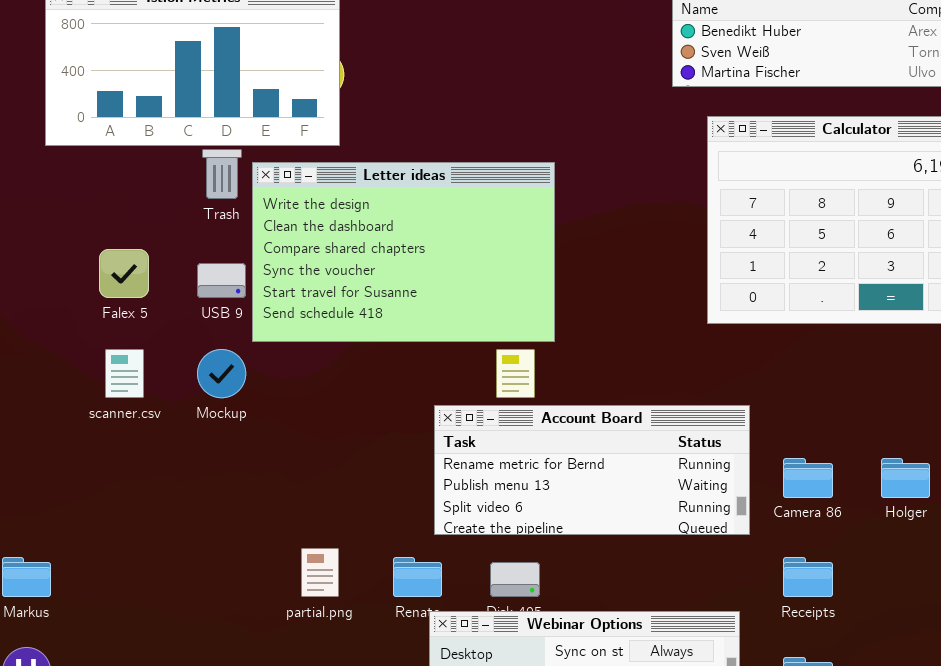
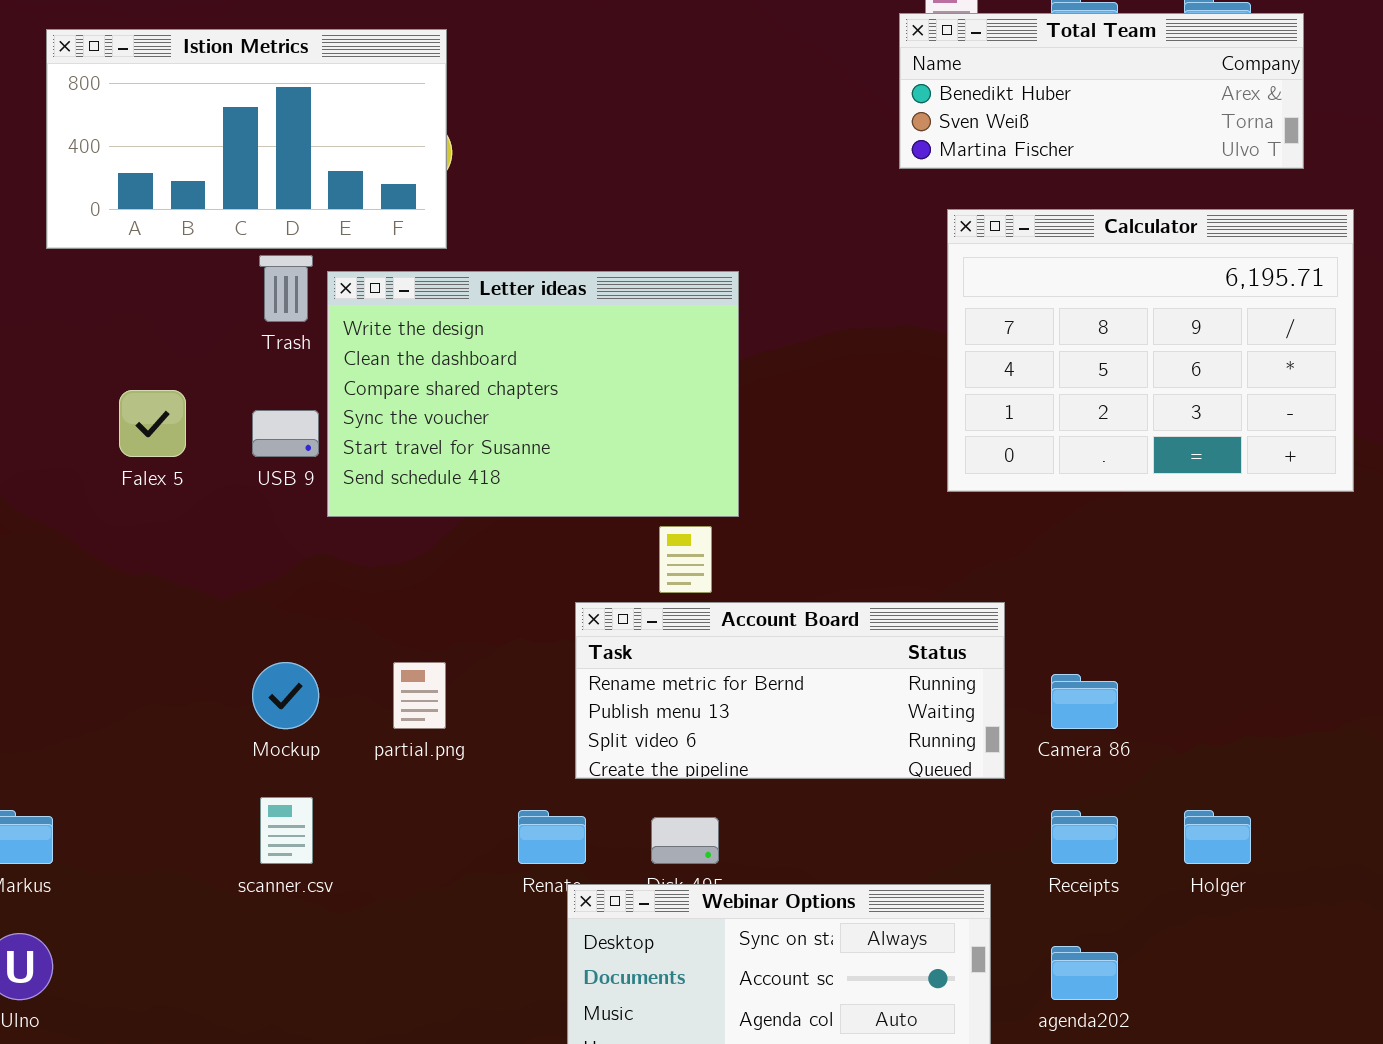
scanner.csv: [105,349,144,398] -> [260,797,313,864], moved
Mockup: [197,349,246,398] -> [252,662,319,729], moved
Holger: [881,458,930,498] -> [1184,810,1251,864], moved
partial.png: [301,548,339,597] -> [393,662,446,729], moved

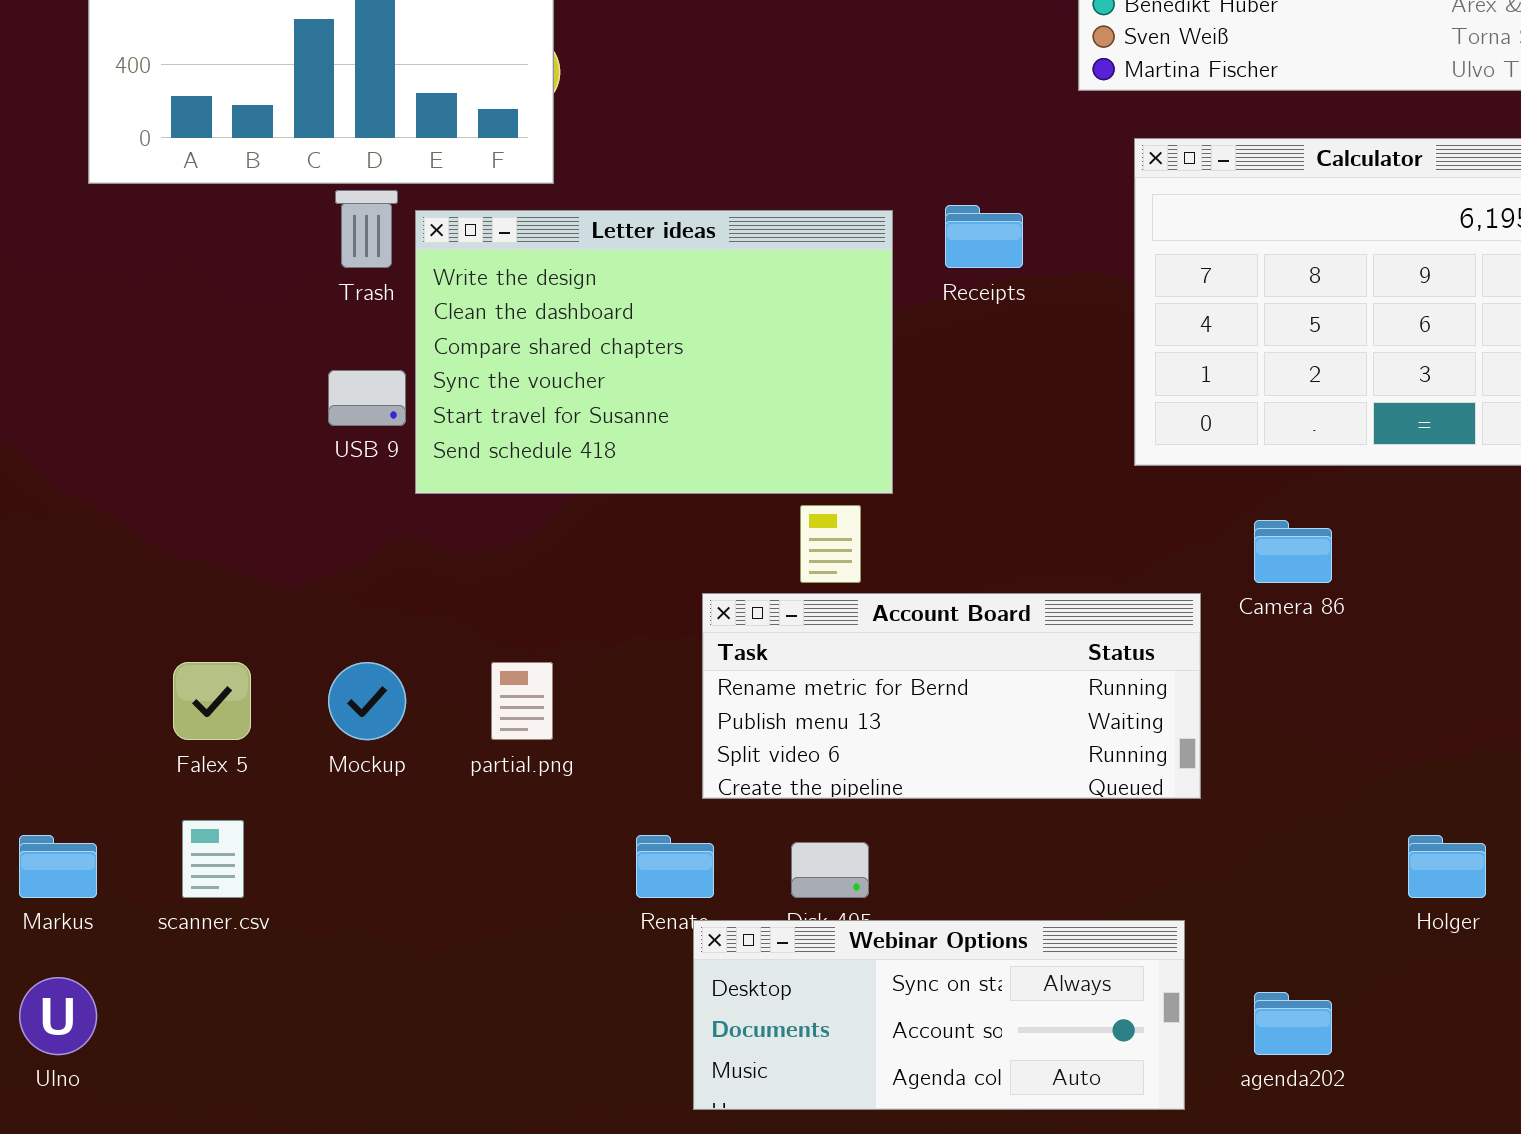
Falex 5: [119,390,186,457] -> [173,662,251,740], moved
Camera 86: [1051,674,1118,729] -> [1254,520,1332,583], moved
scanner.csv: [260,797,313,864] -> [182,820,244,898], moved
Receipts: [1051,810,1118,864] -> [945,205,1023,268], moved

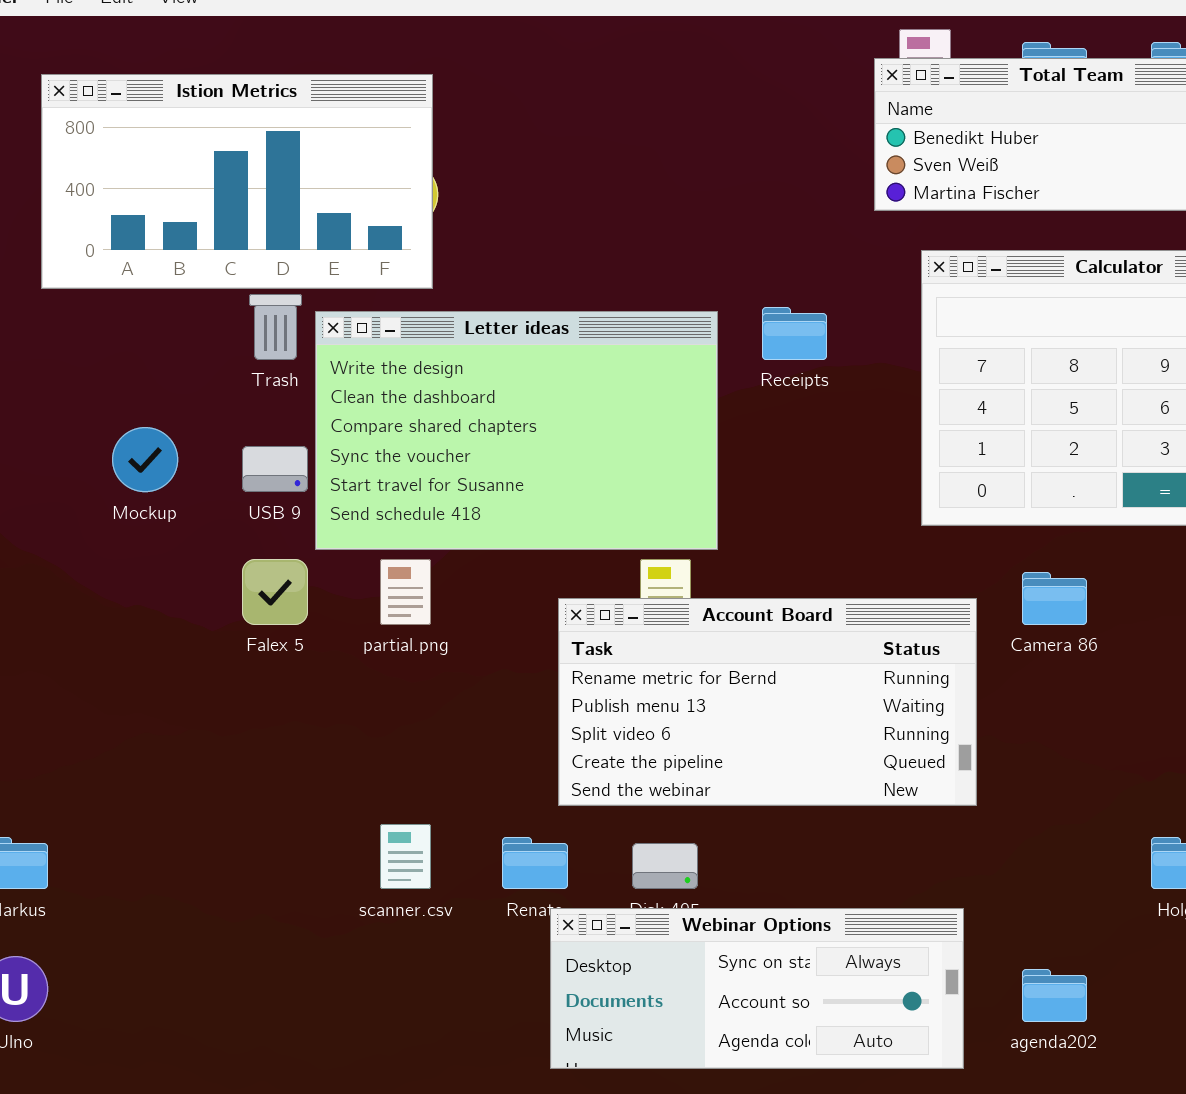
Account Board: [702,593,1201,799] -> [558,598,977,806], resized
Falex 5: [173,662,251,740] -> [242,559,308,625], moved
Mockup: [328,662,406,740] -> [112,427,178,492], moved
partial.png: [491,662,553,740] -> [380,559,431,625], moved
scanner.csv: [182,820,244,898] -> [380,824,431,889], moved

